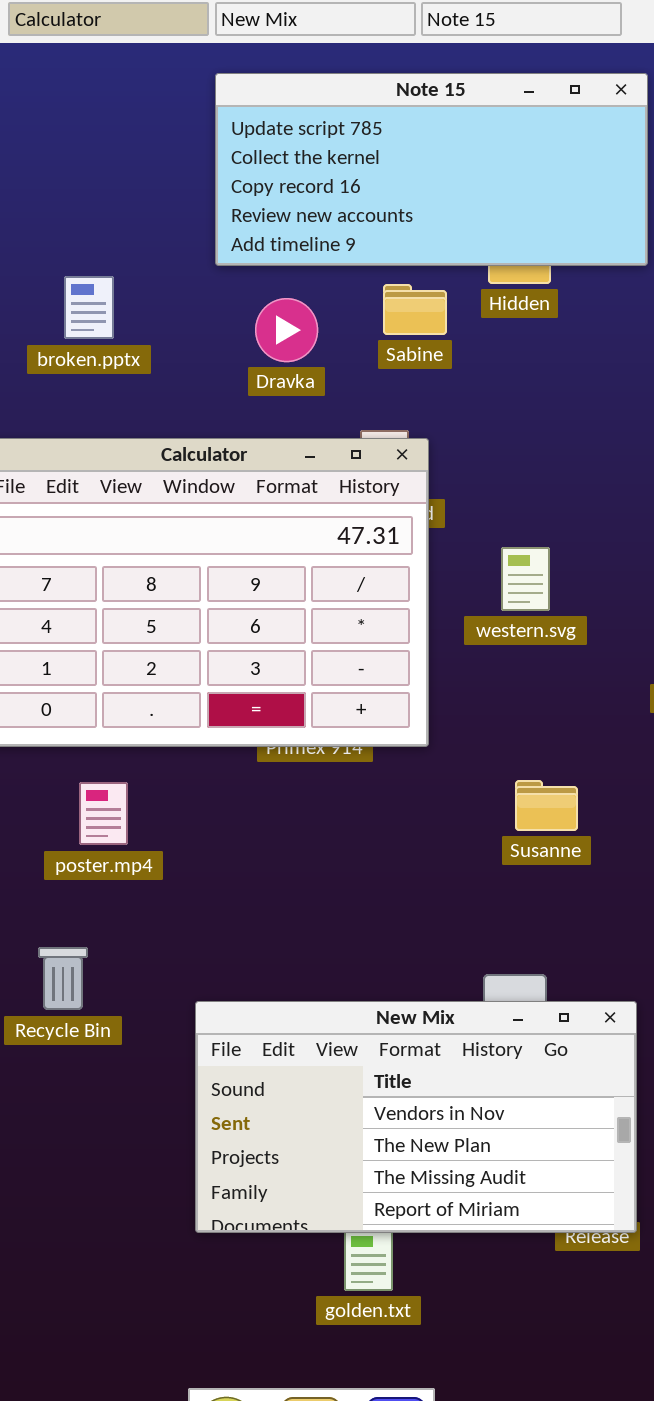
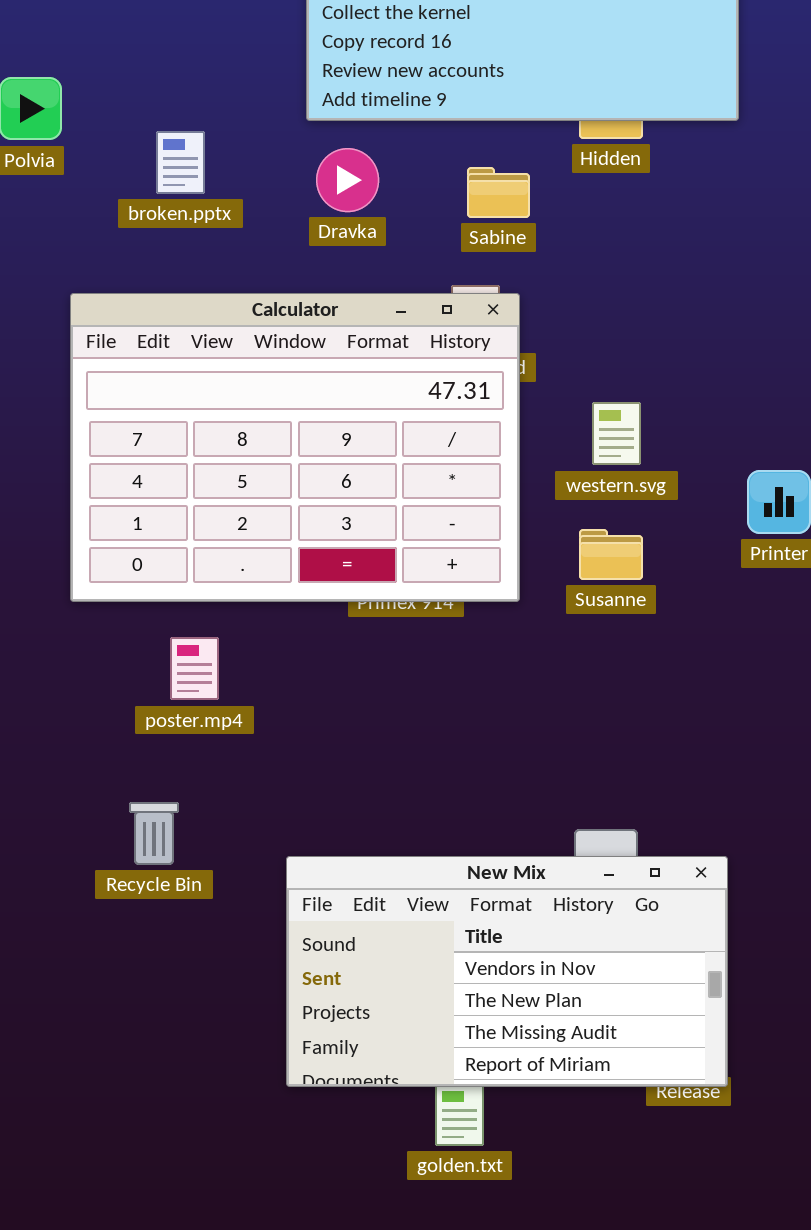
Sabine: [383,284,447,335] -> [467,167,530,218], moved
Dravka: [255,298,318,362] -> [316,148,379,212], moved
Susanne: [515,780,578,831] -> [579,529,643,580], moved

